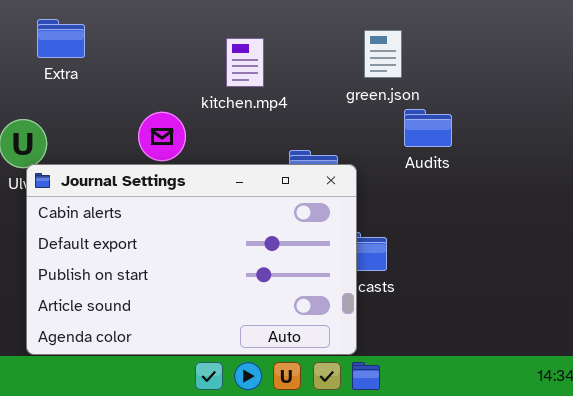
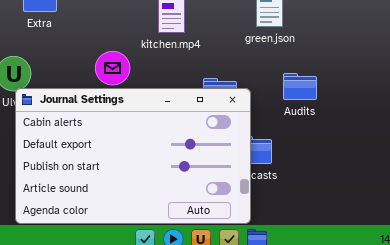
Audits: [404,109,452,147] -> [283,73,317,100], moved

